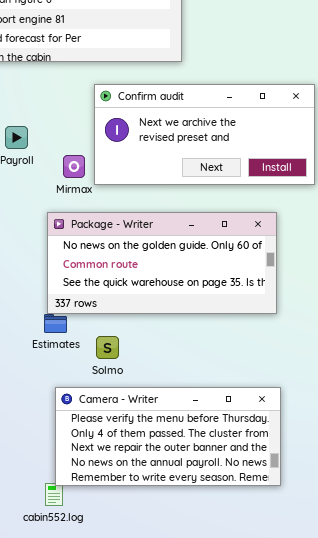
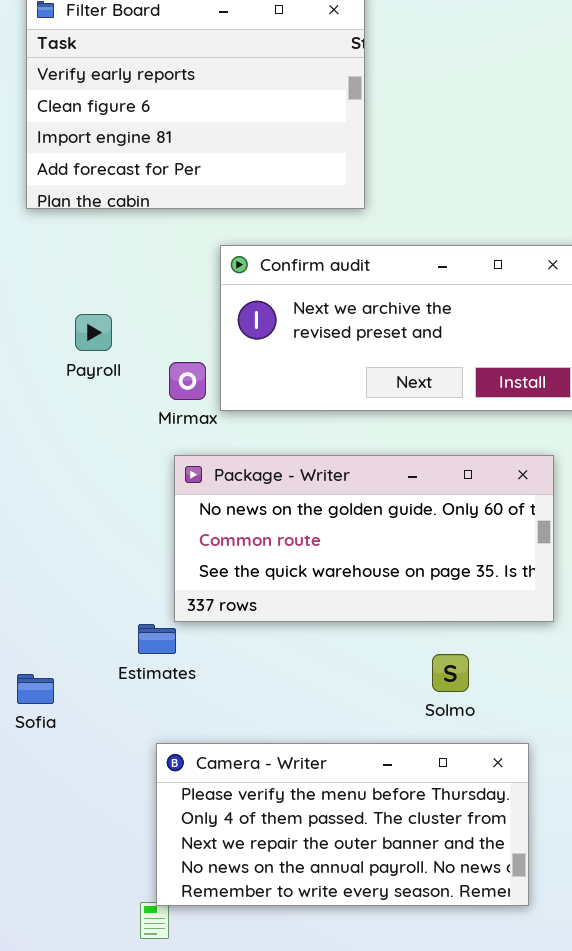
Package - Writer: [47,212,277,314] -> [174,455,554,622], moved
Solmo: [96,336,119,359] -> [432,654,469,692], moved

